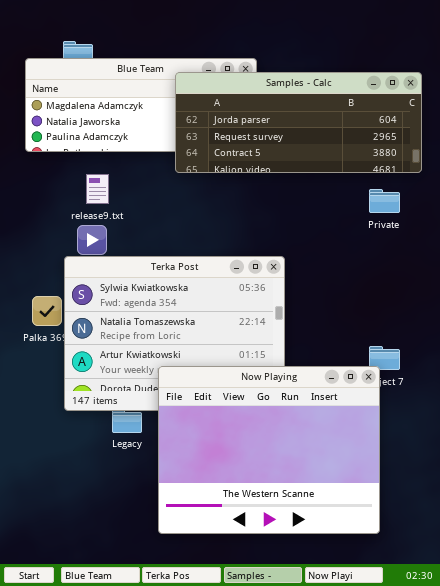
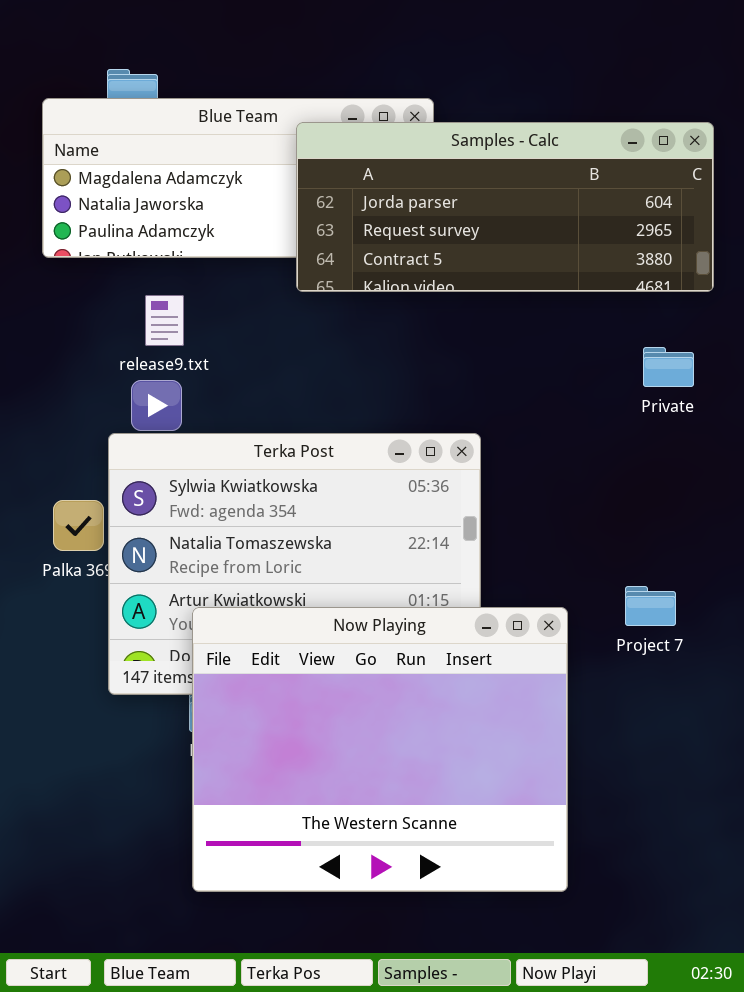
Private: [369,189,400,213] -> [643,347,694,387], moved
Now Playing: [158,366,380,534] -> [192,607,568,892], moved

